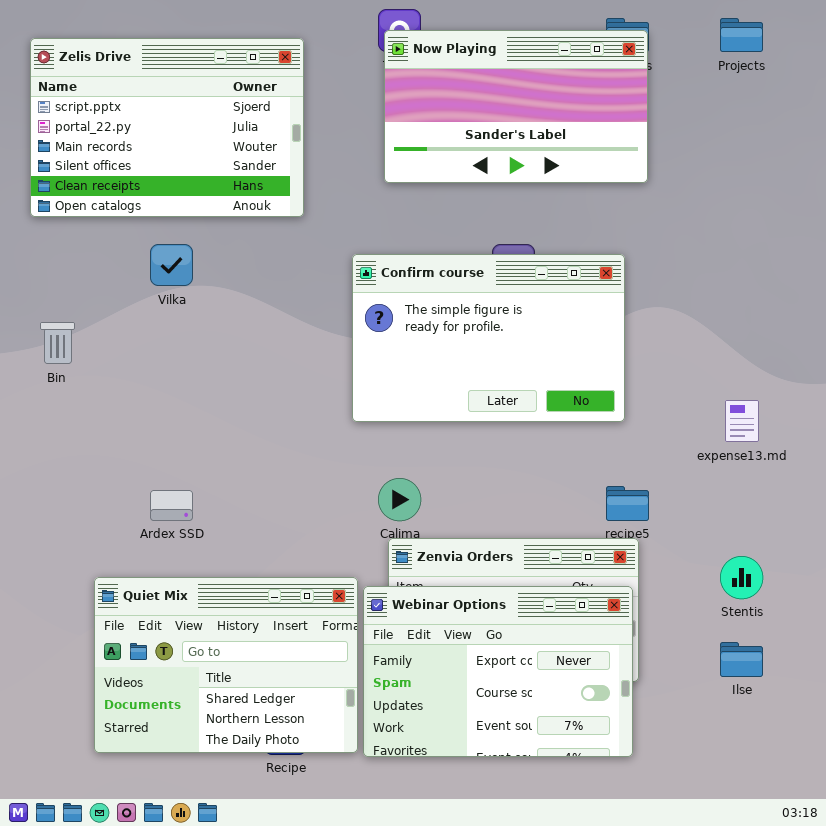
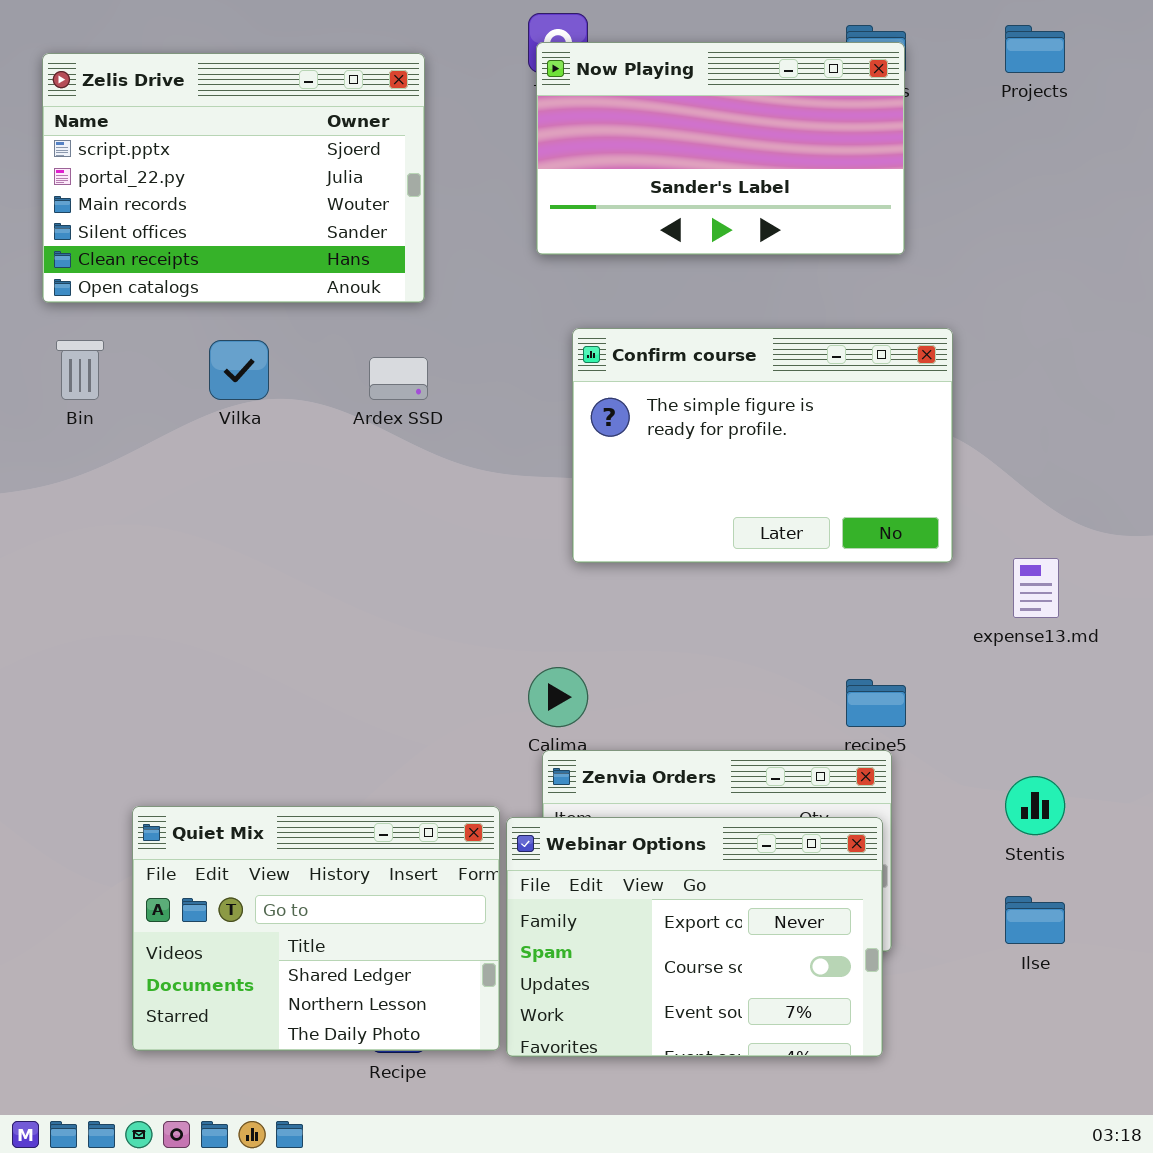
Confirm course: [352,254,625,422] -> [572,328,953,563], moved
Bin: [40,322,75,364] -> [56,340,104,400], moved
Ardex SSD: [150,490,193,521] -> [369,357,428,400], moved

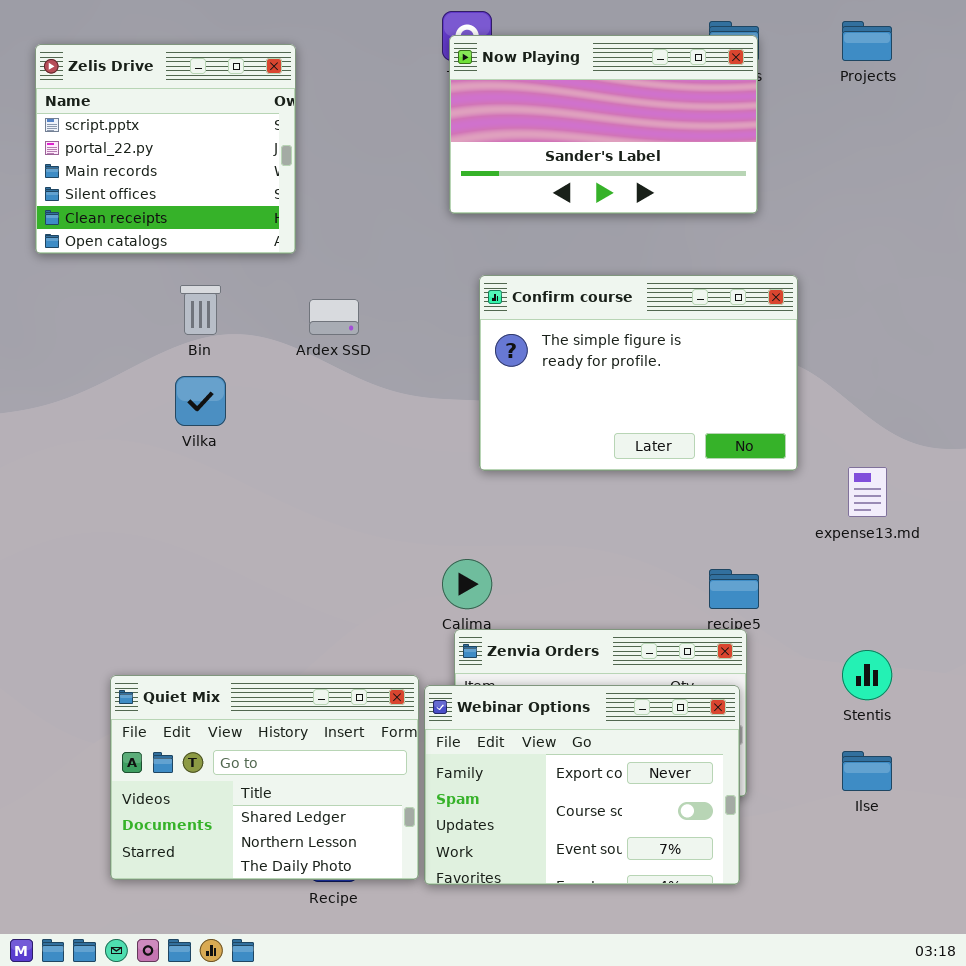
Zelis Drive: [42,53,425,303] -> [35,44,296,254], resized
Bin: [56,340,104,400] -> [180,285,221,335], moved
Vilka: [209,340,269,400] -> [175,376,226,426], moved

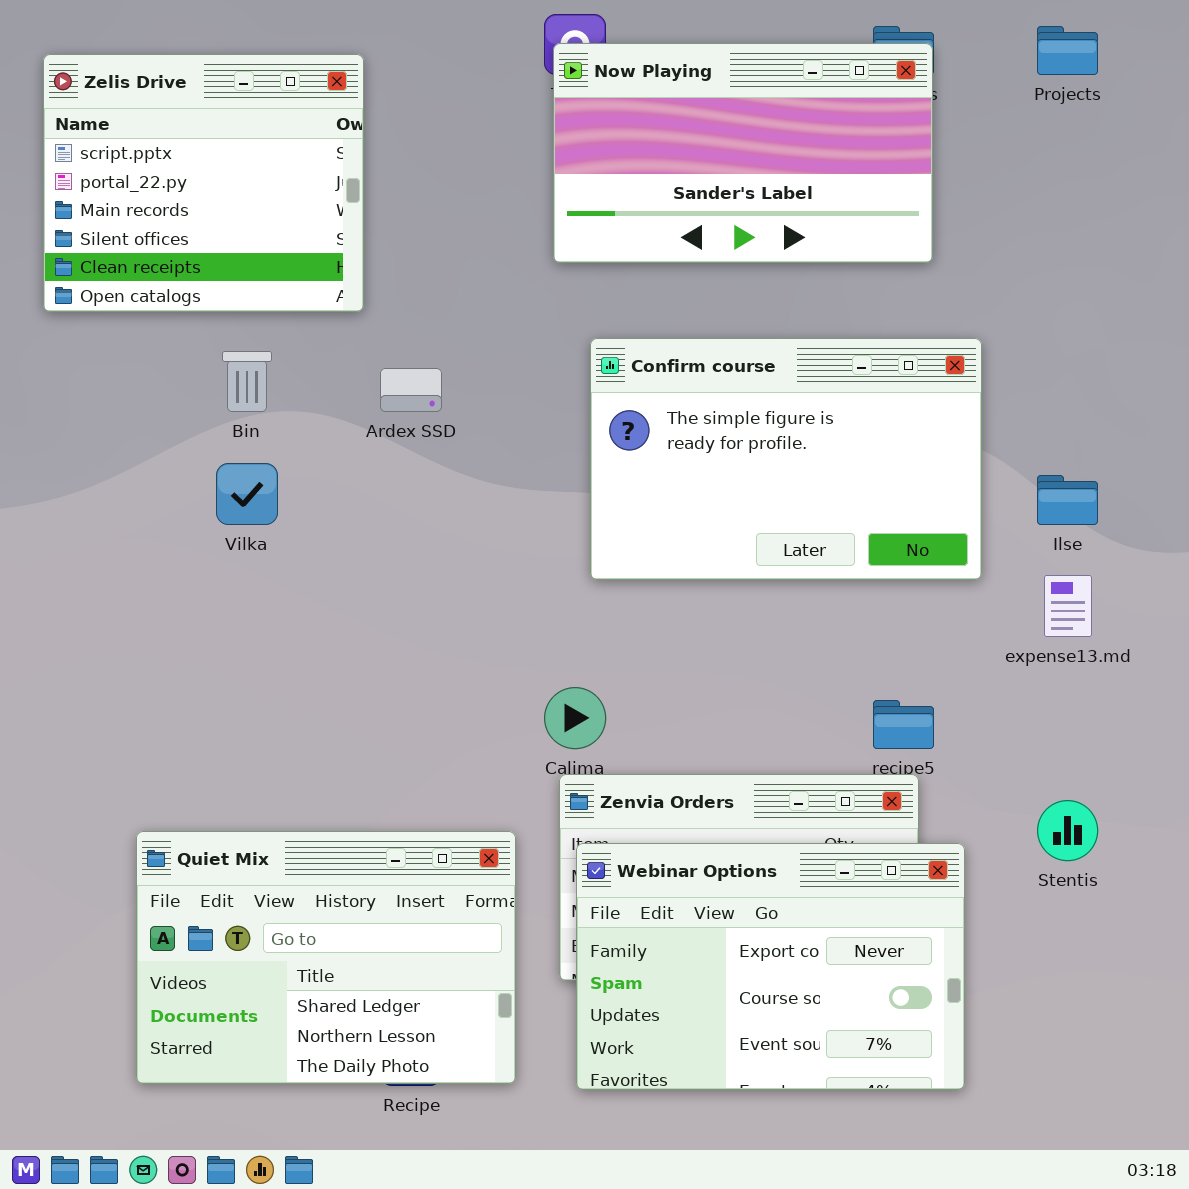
Webinar Options: [424,685,740,885] -> [576,843,965,1090], moved
Ilse: [842,751,892,791] -> [1037,475,1098,525], moved

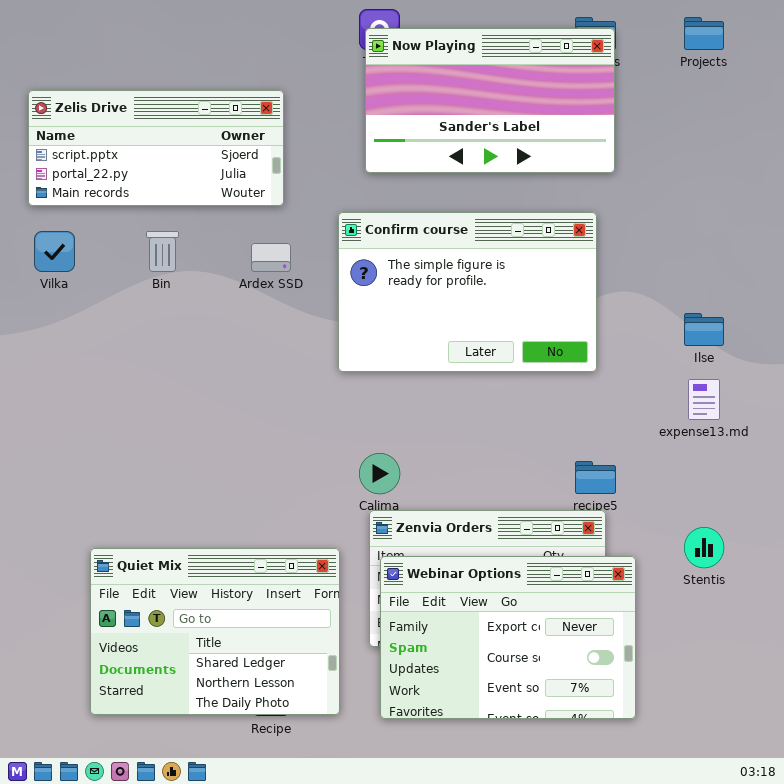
Zelis Drive: [43,54,364,312] -> [28,90,284,206], resized
Confirm course: [590,338,982,580] -> [338,212,597,372], moved
Vilka: [216,463,278,525] -> [34,231,75,272], moved

